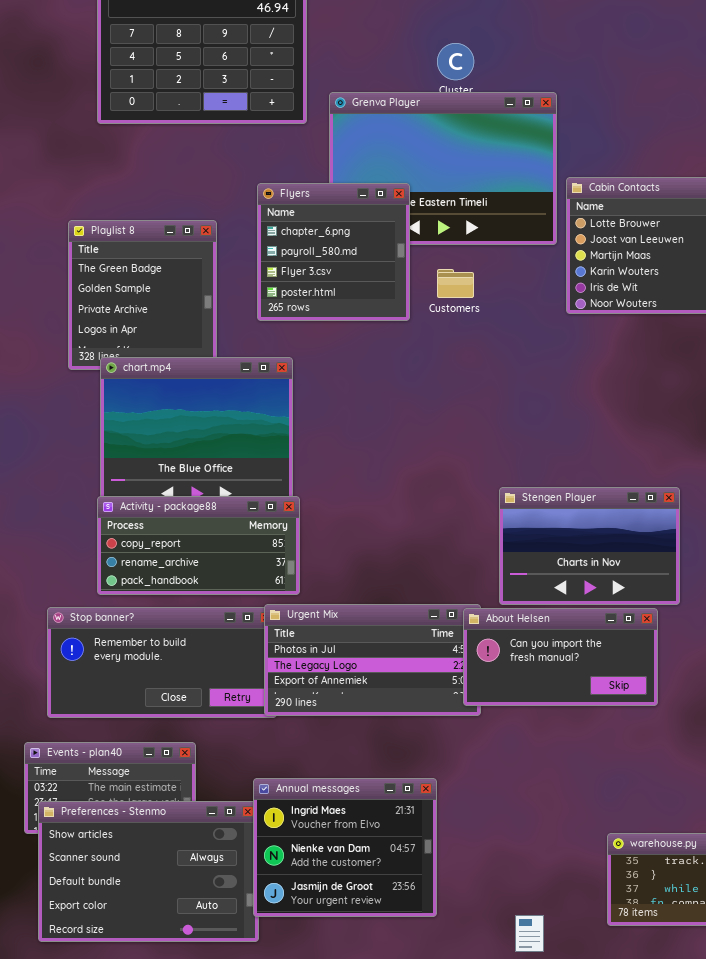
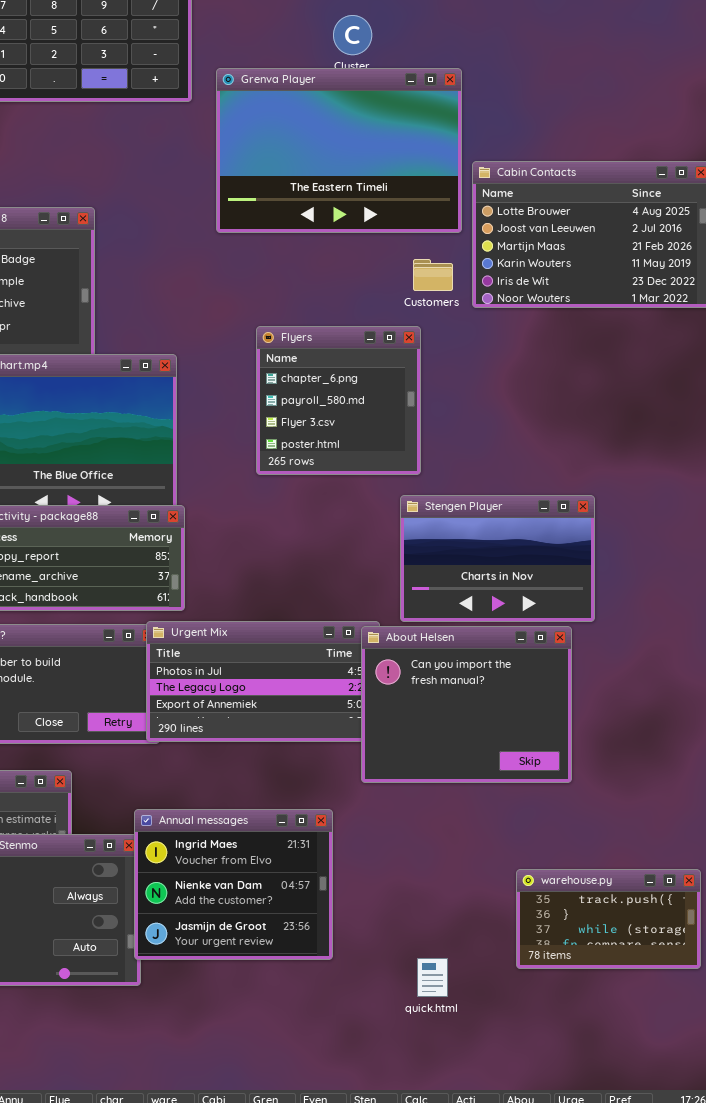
Flyers: [257,183,410,321] -> [256,326,421,475], moved
Customers: [437,269,474,298] -> [413,259,453,291], moved
About Helsen: [463,608,658,706] -> [361,626,572,783], resized

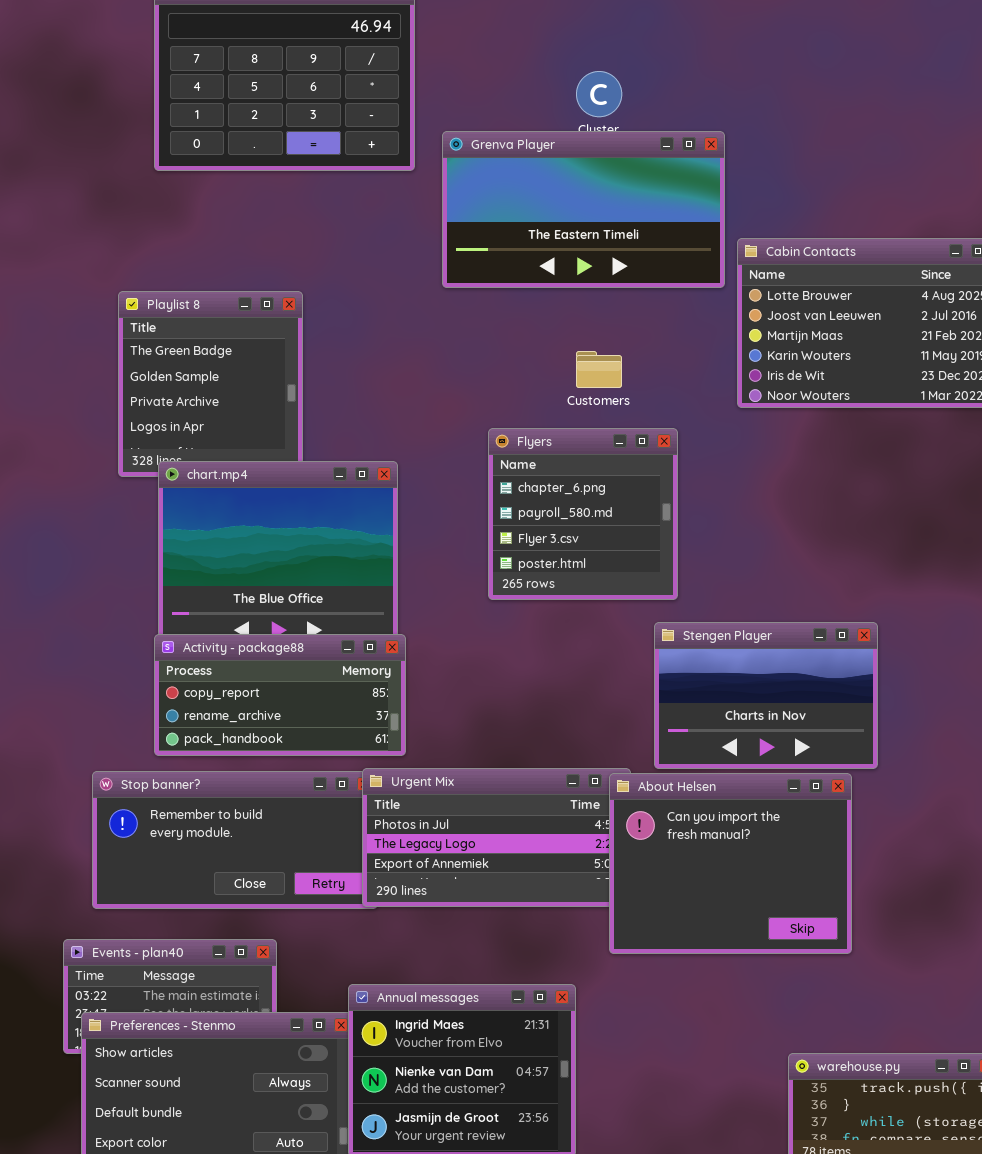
Grenva Player: [216,68,462,233] -> [442,131,725,288], resized
Customers: [413,259,453,291] -> [576,351,622,388], moved

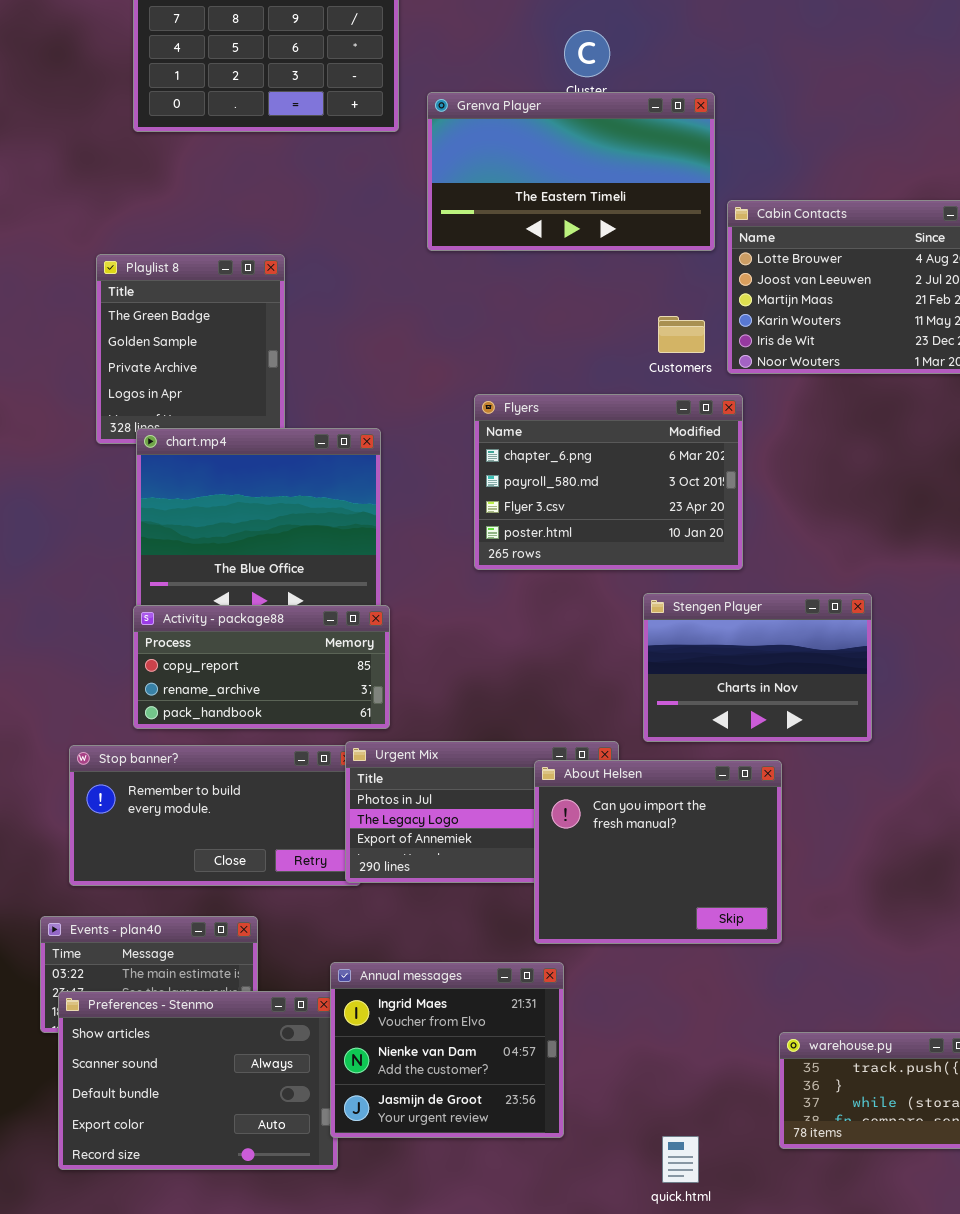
Customers: [576,351,622,388] -> [658,316,705,353], moved
Flyers: [488,428,678,600] -> [474,394,743,570], resized
About Helsen: [609,773,852,954] -> [534,760,782,944], moved

